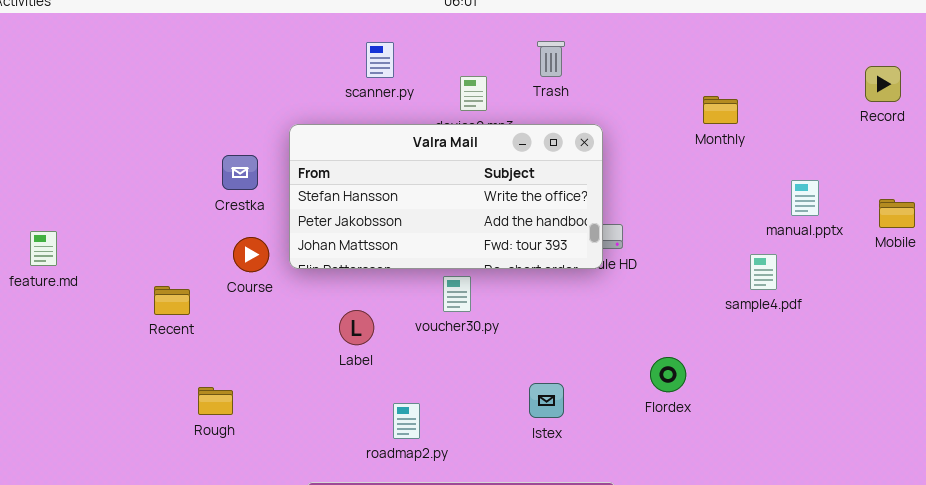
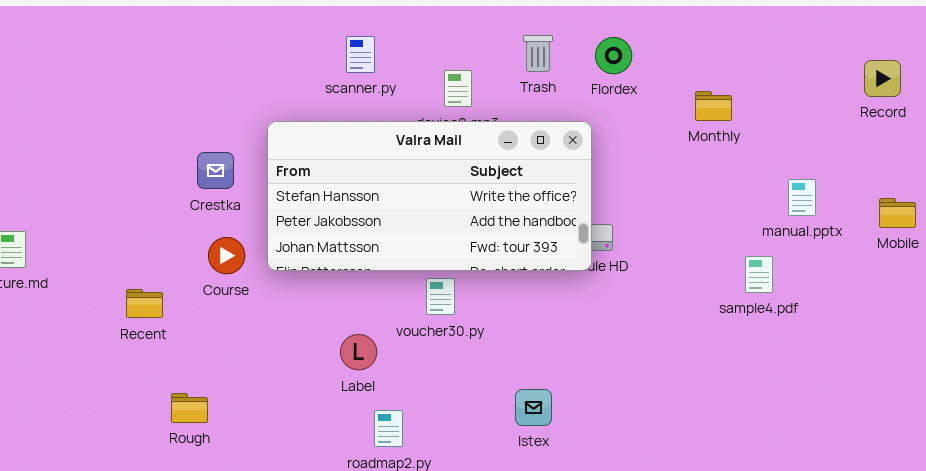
Label: [339,310,374,345] -> [340,334,377,370], moved
Flordex: [650,357,686,392] -> [595,37,632,74], moved

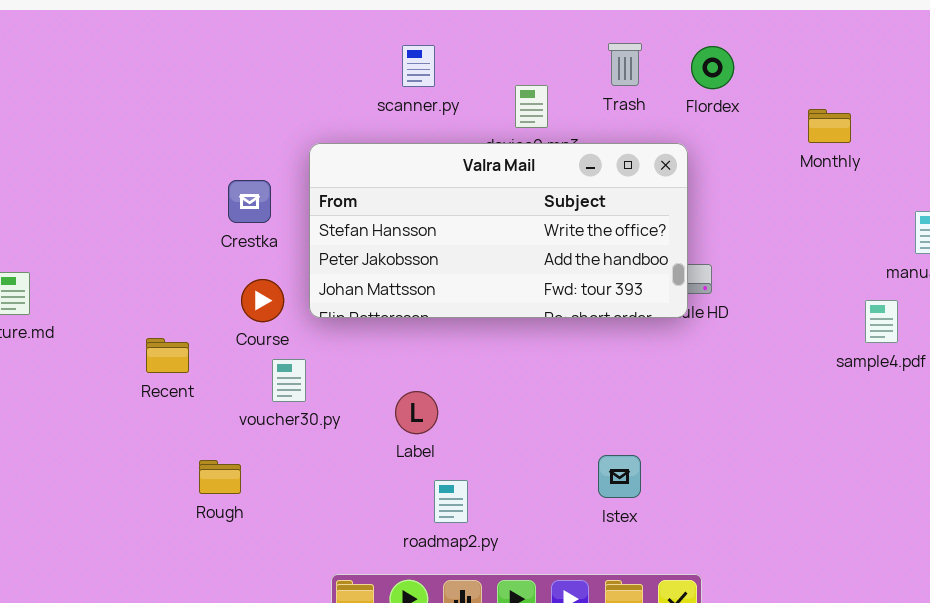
voucher30.py: [426,278,455,315] -> [272,359,306,402], moved

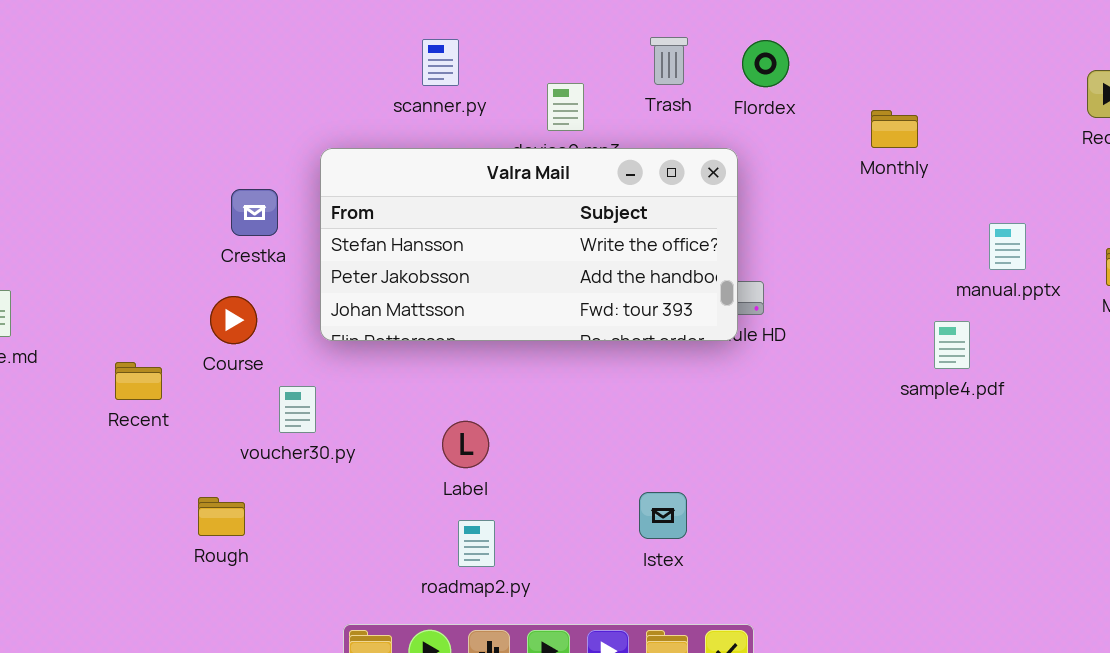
Course: [241,279,284,322] -> [210,296,257,344], moved
Recent: [146,338,189,373] -> [115,362,162,400], moved
Label: [395,391,438,434] -> [442,421,489,468], moved

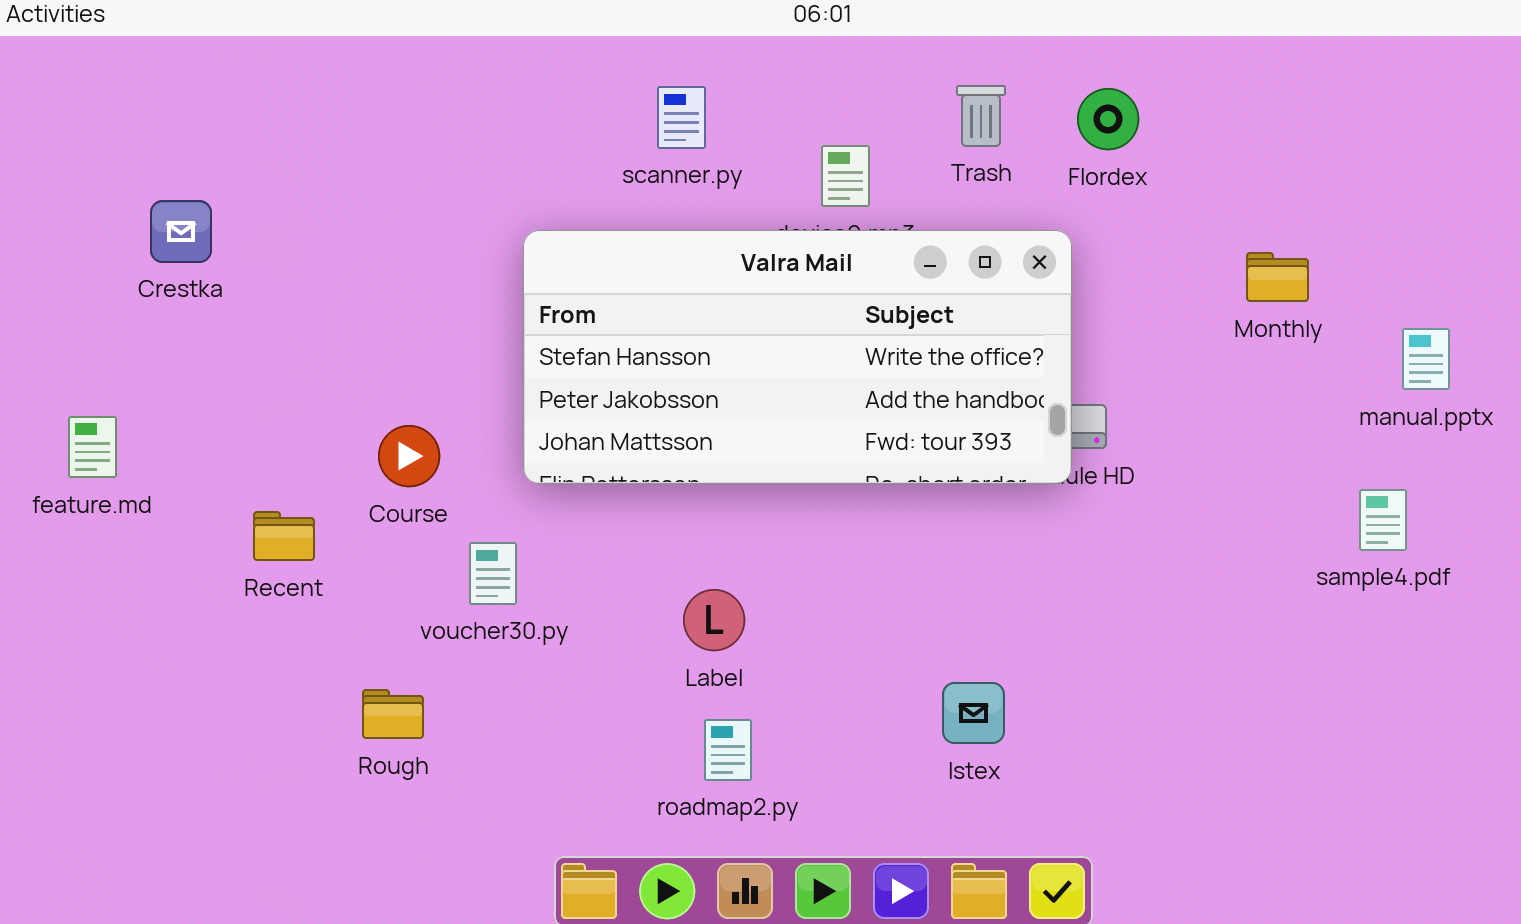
Monthly: [871,110,918,148] -> [1246,252,1309,302], moved
Crestka: [231,189,278,236] -> [150,200,212,263], moved
sample4.pdf: [934,321,970,369] -> [1359,489,1407,551], moved

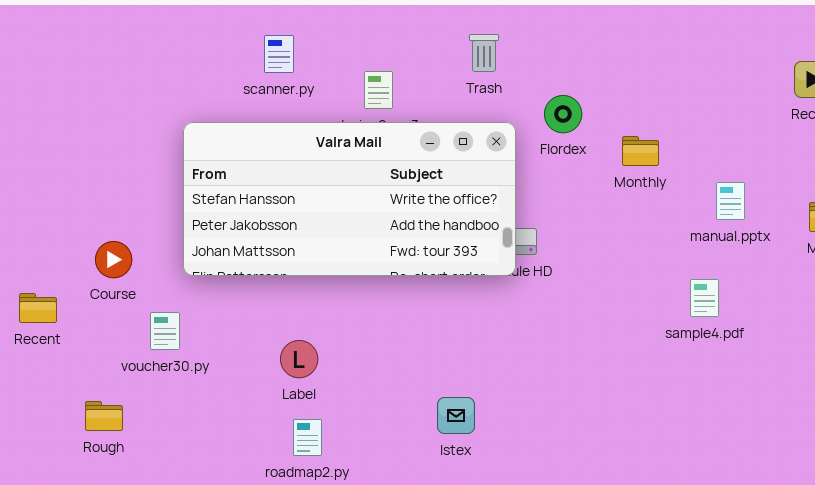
Trash: [956,85,1006,147] -> [469,34,499,72], moved
Flordex: [1077,88,1139,150] -> [544,95,582,133], moved

